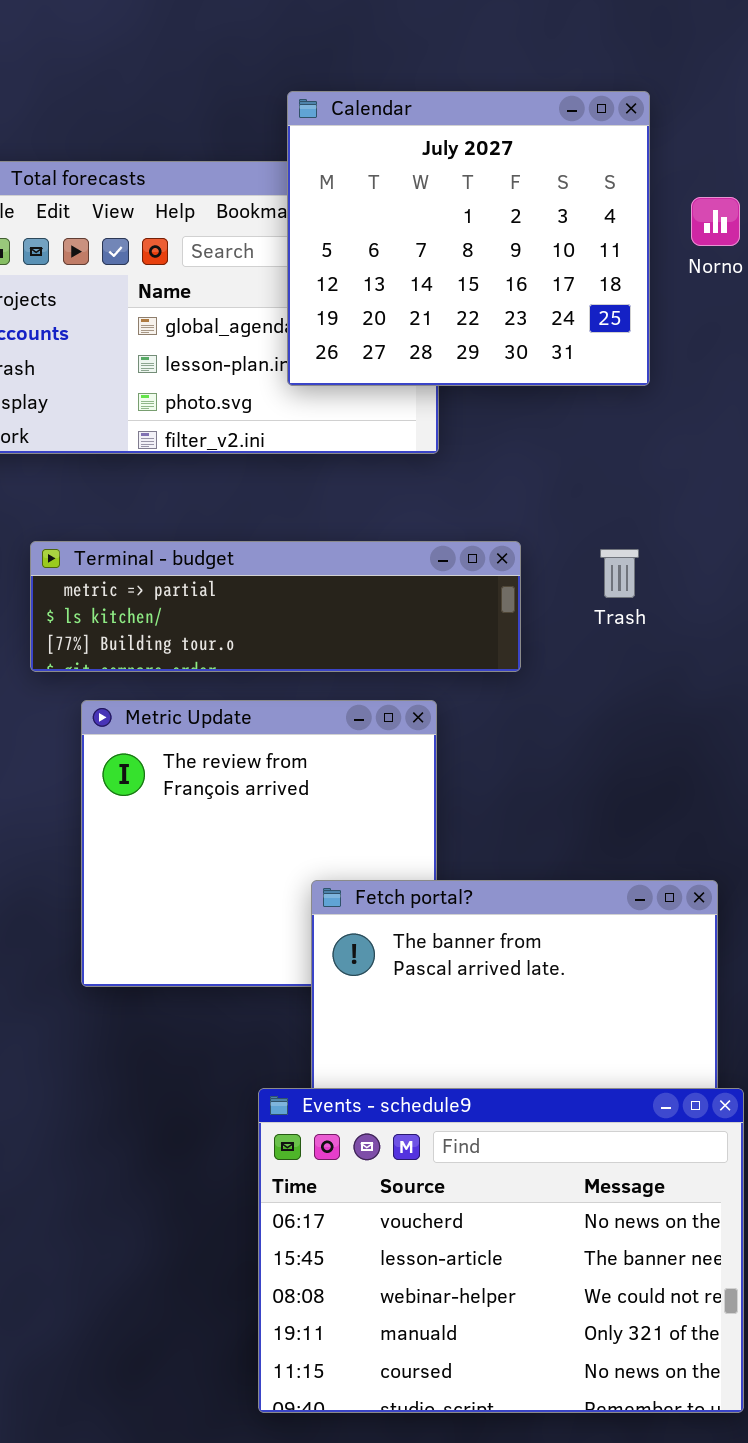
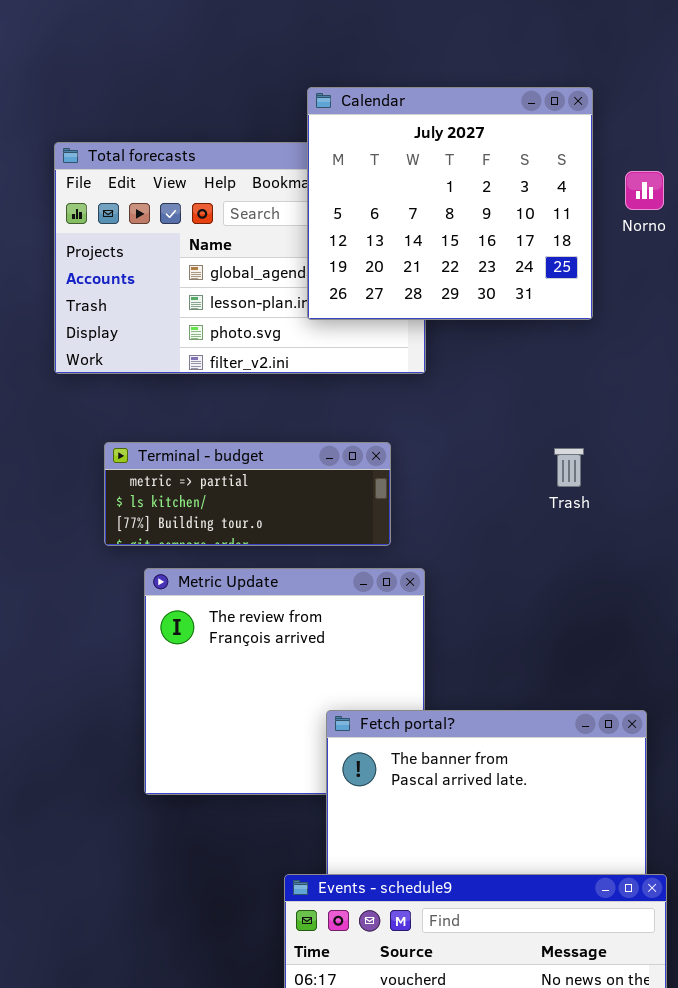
Terminal - budget: [30,541,521,672] -> [104,442,391,546], resized

